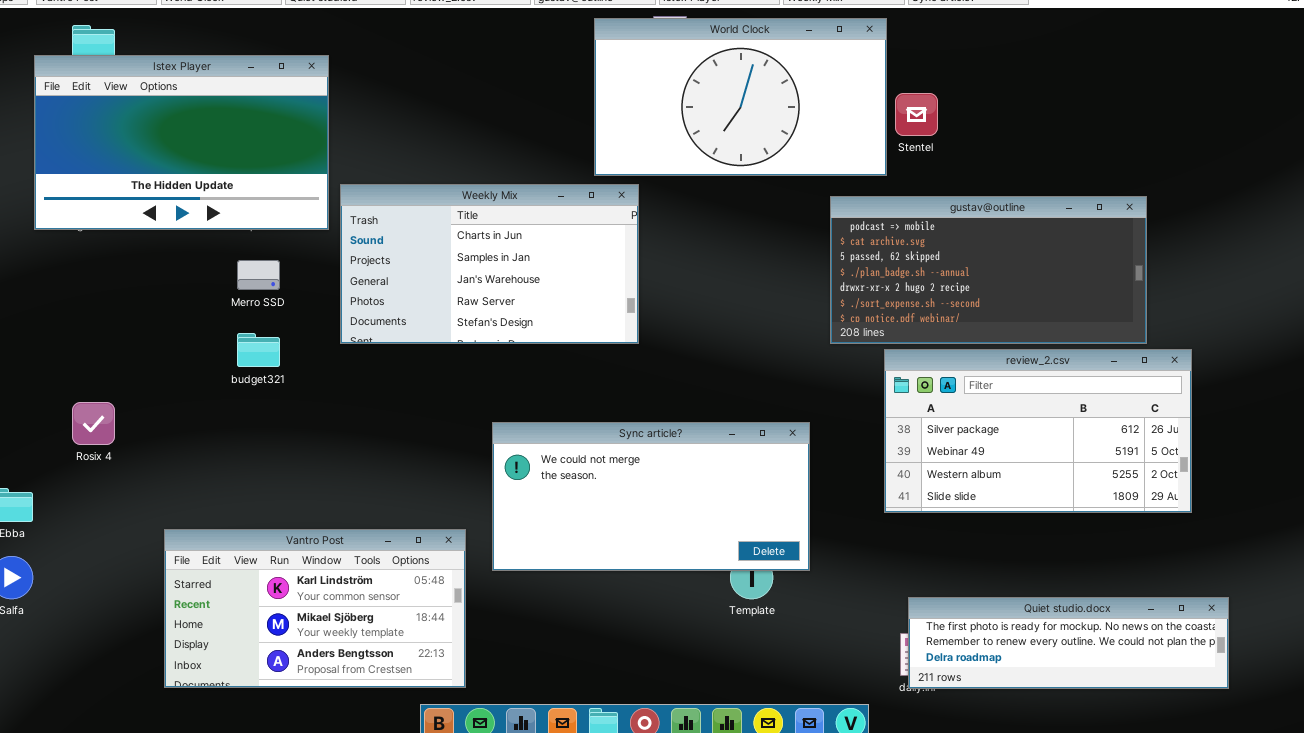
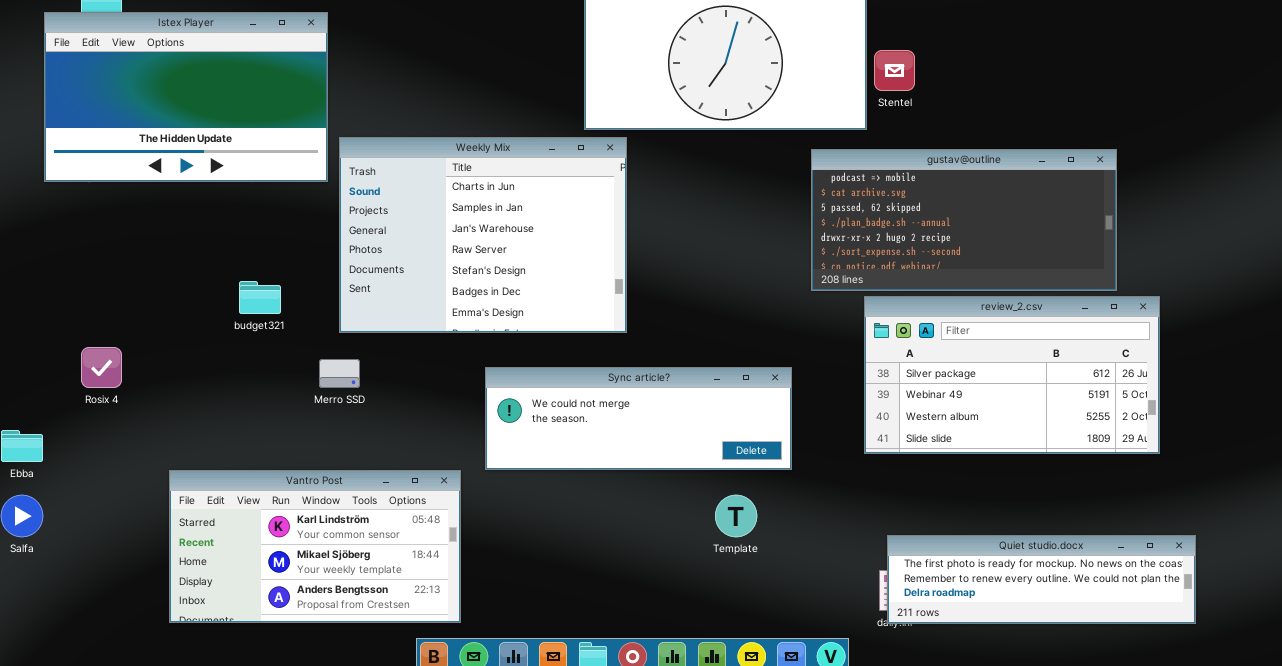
Weekly Mix: [340,184,639,344] -> [339,137,627,333], resized
Merro SSD: [237,260,280,290] -> [319,359,360,388], moved
Sync article?: [492,422,810,571] -> [485,367,792,470], resized

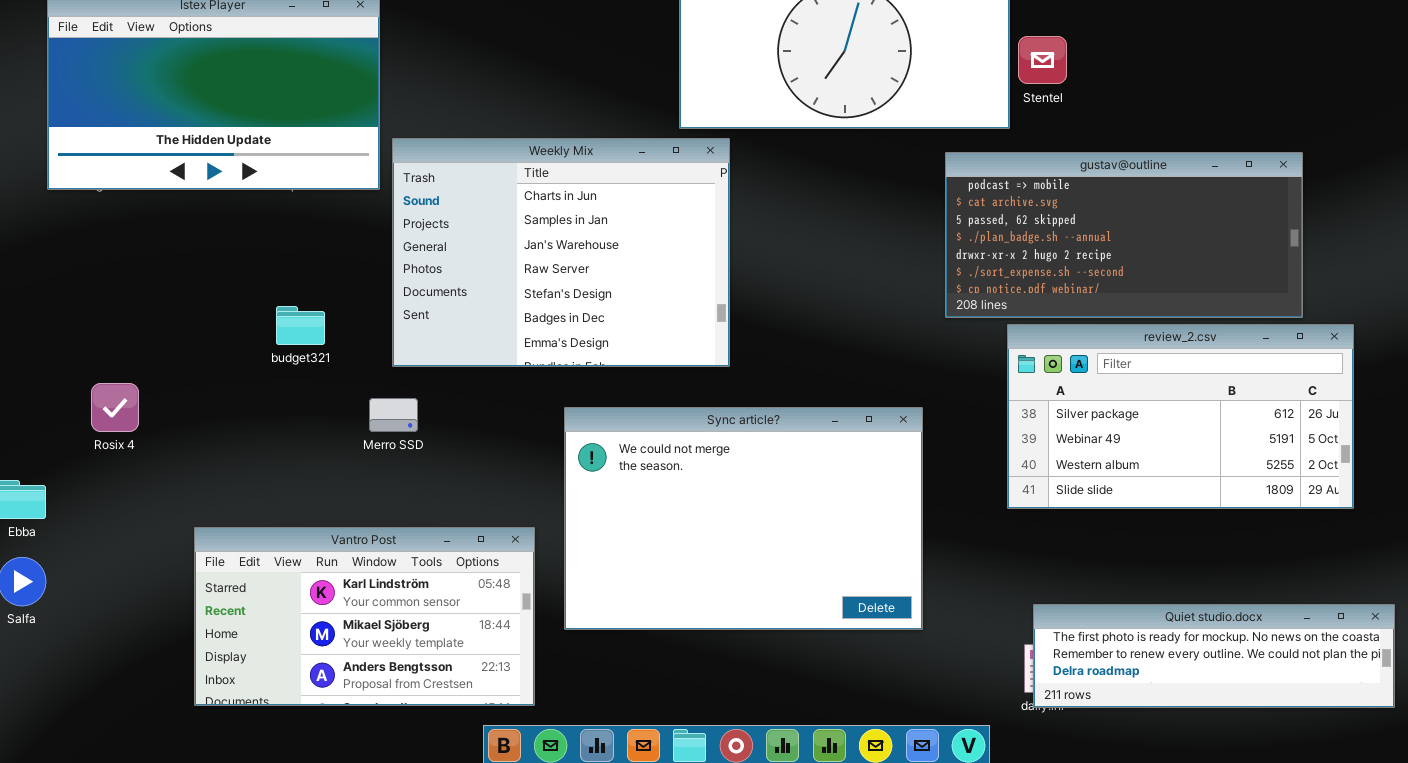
Sync article?: [485,367,792,470] -> [564,407,923,630], resized

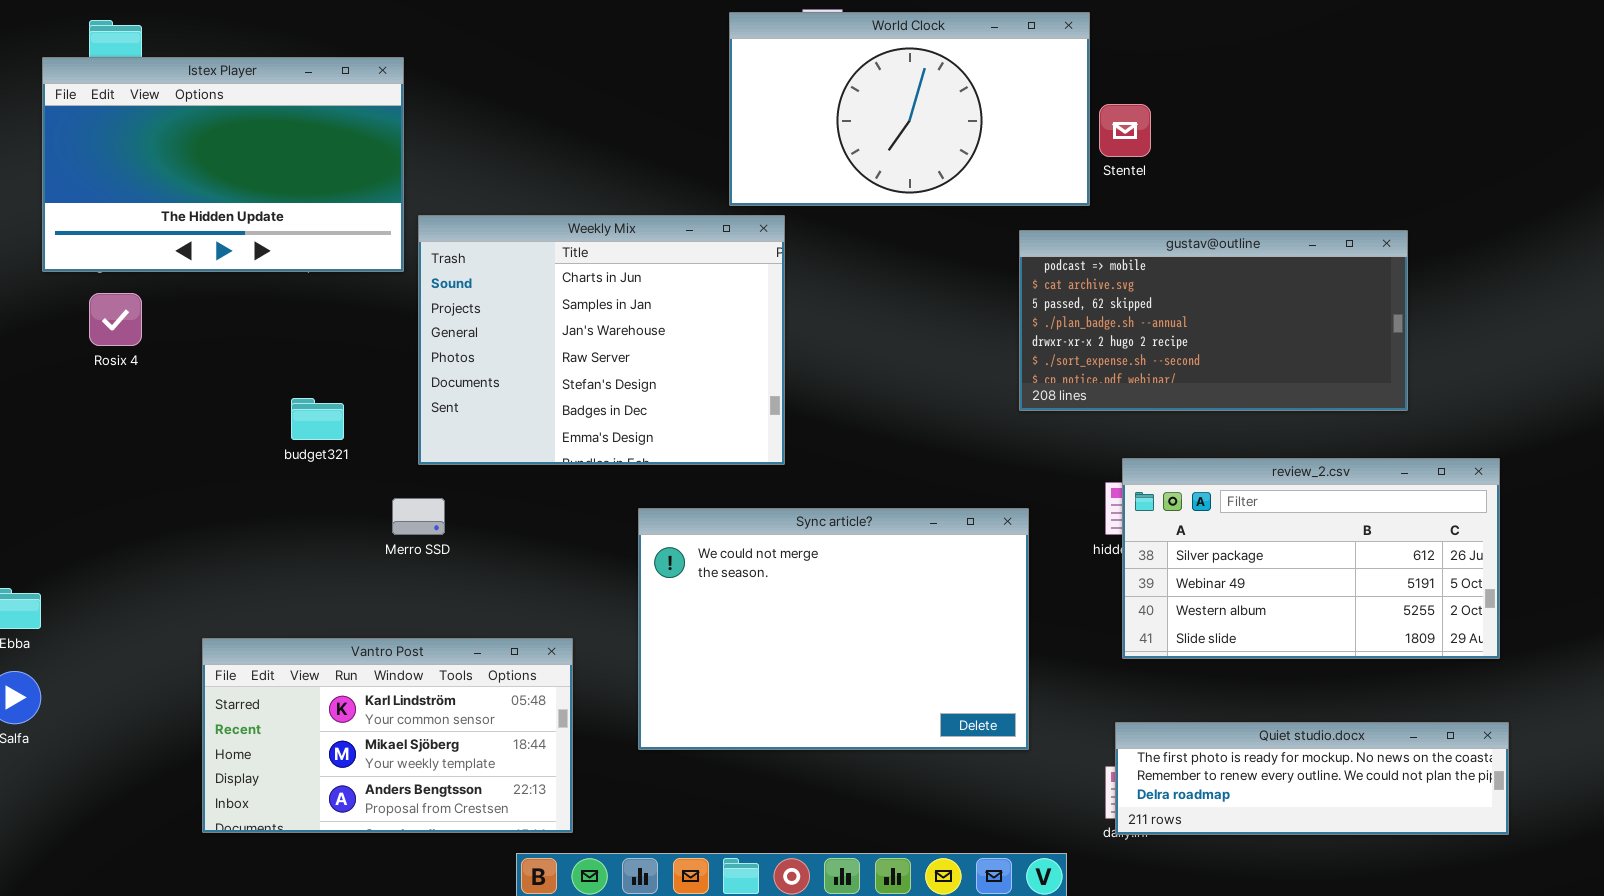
review_2.csv: [1007,324,1354,509] -> [1122,458,1500,659], moved
Rosix 4: [91,383,139,432] -> [89,293,142,346], moved
Sync article?: [564,407,923,630] -> [638,508,1029,750], moved

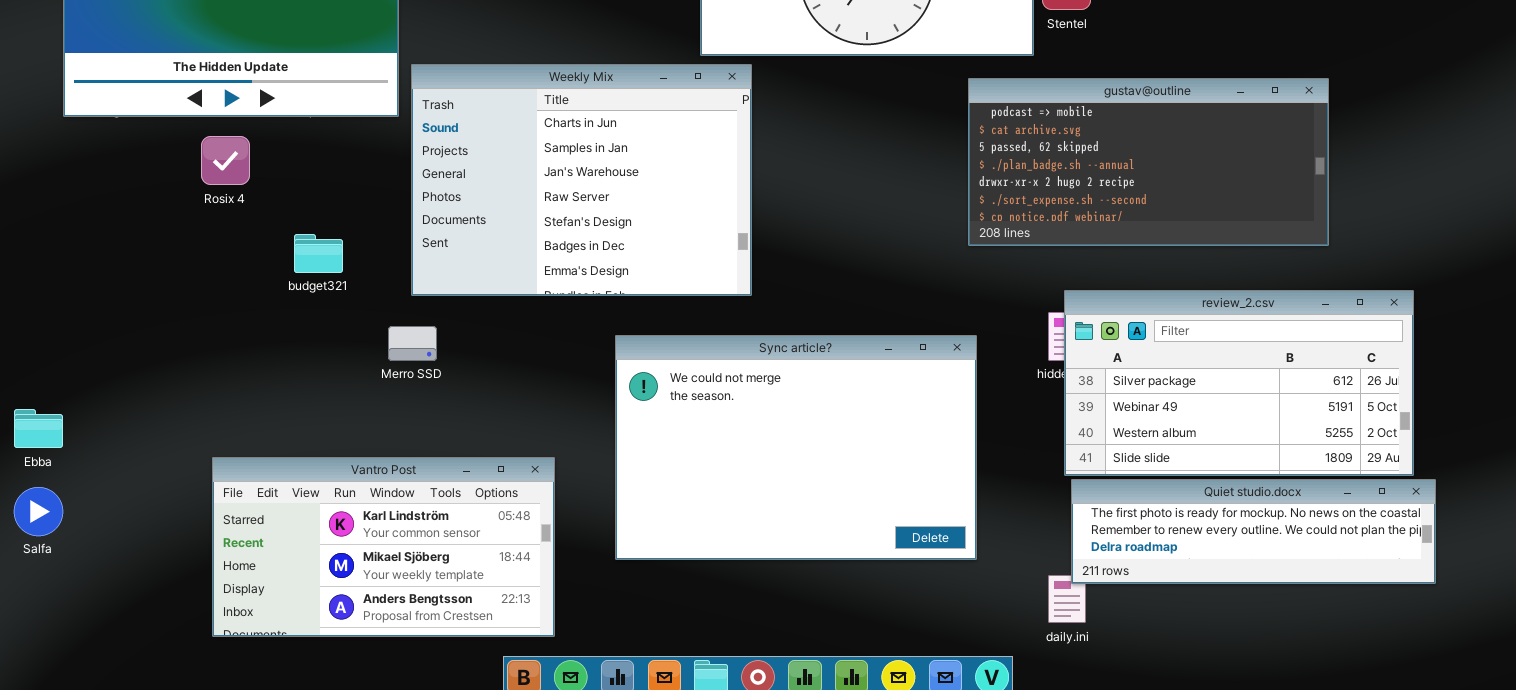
Rosix 4: [89,293,142,346] -> [201,136,250,185], moved
Quiet studio.docx: [1115,722,1509,835] -> [1071,479,1436,584], moved

